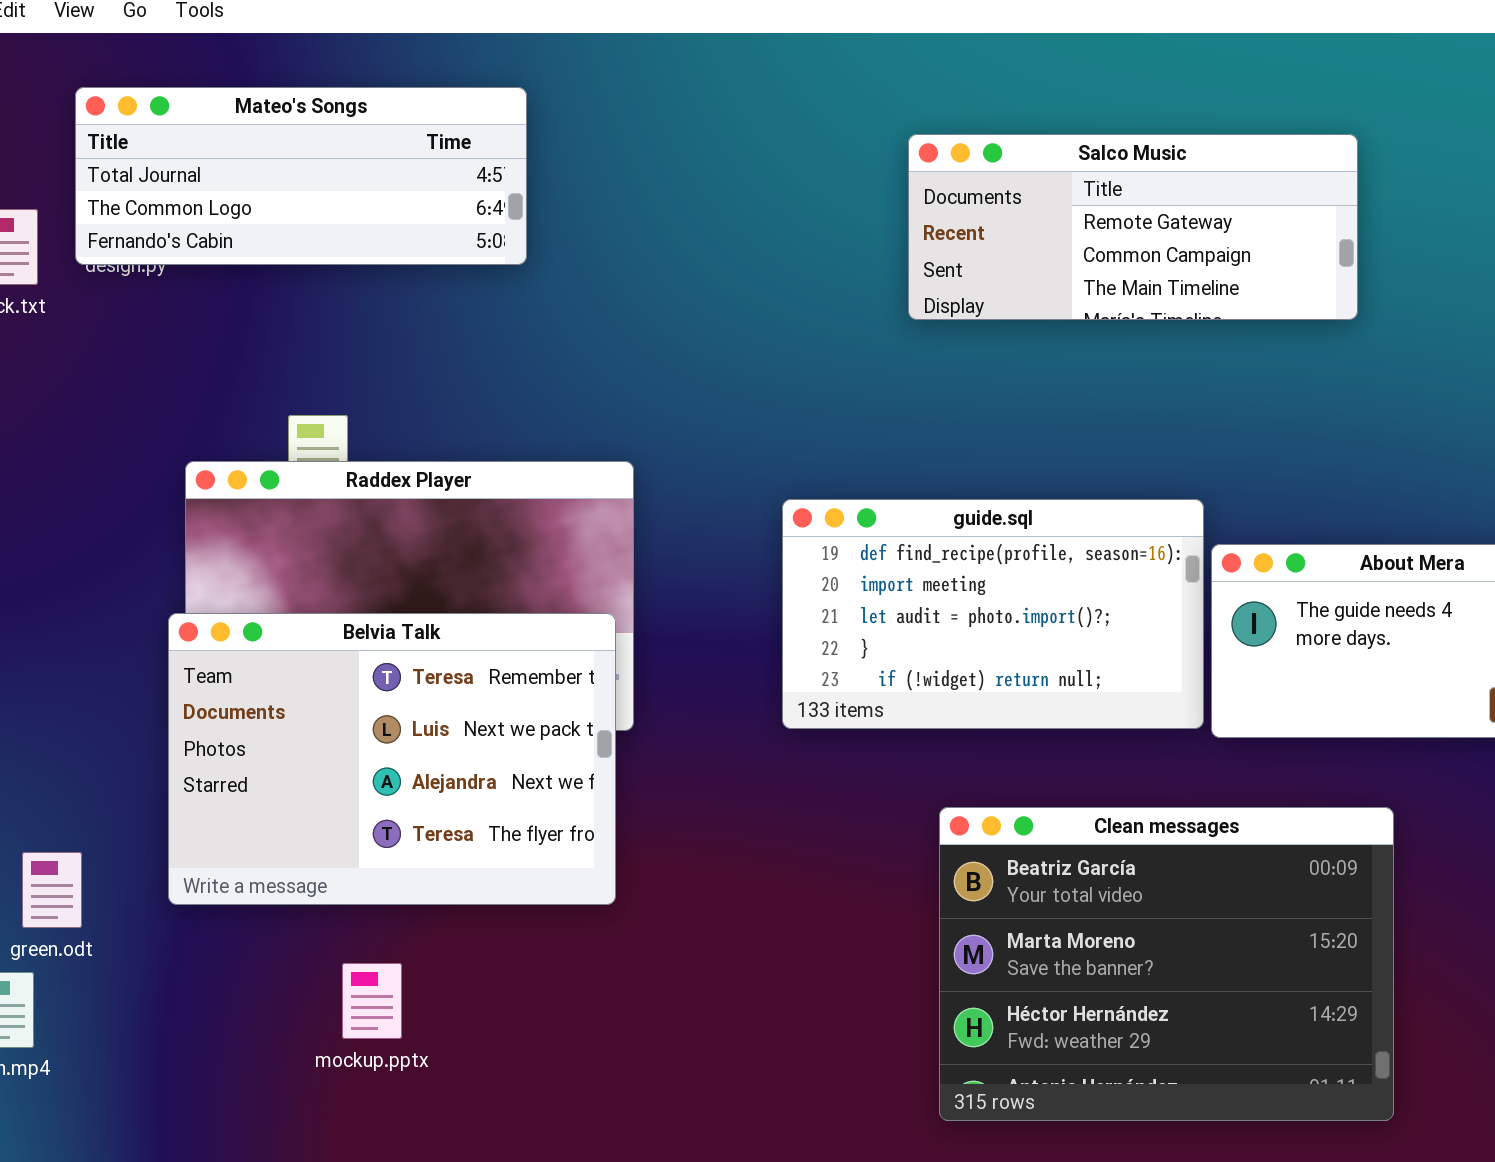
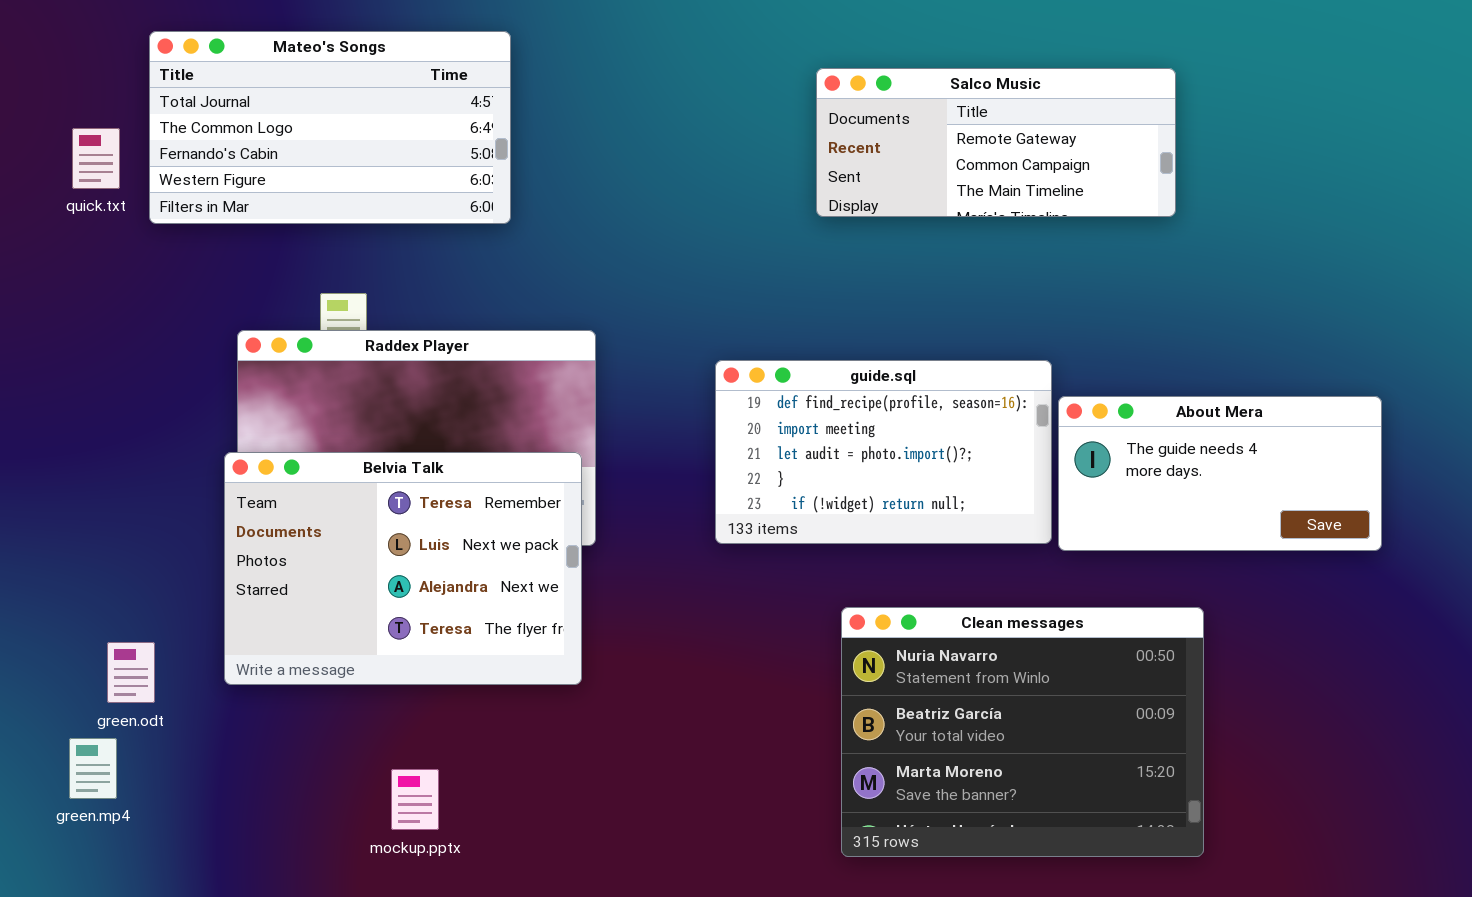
Mateo's Songs: [75,87,527,265] -> [149,31,511,224], resized
Clean messages: [939,807,1394,1121] -> [841,607,1204,857], scrolled up 1 row
mockup.pptx: [342,963,402,1039] -> [391,769,439,830], moved

